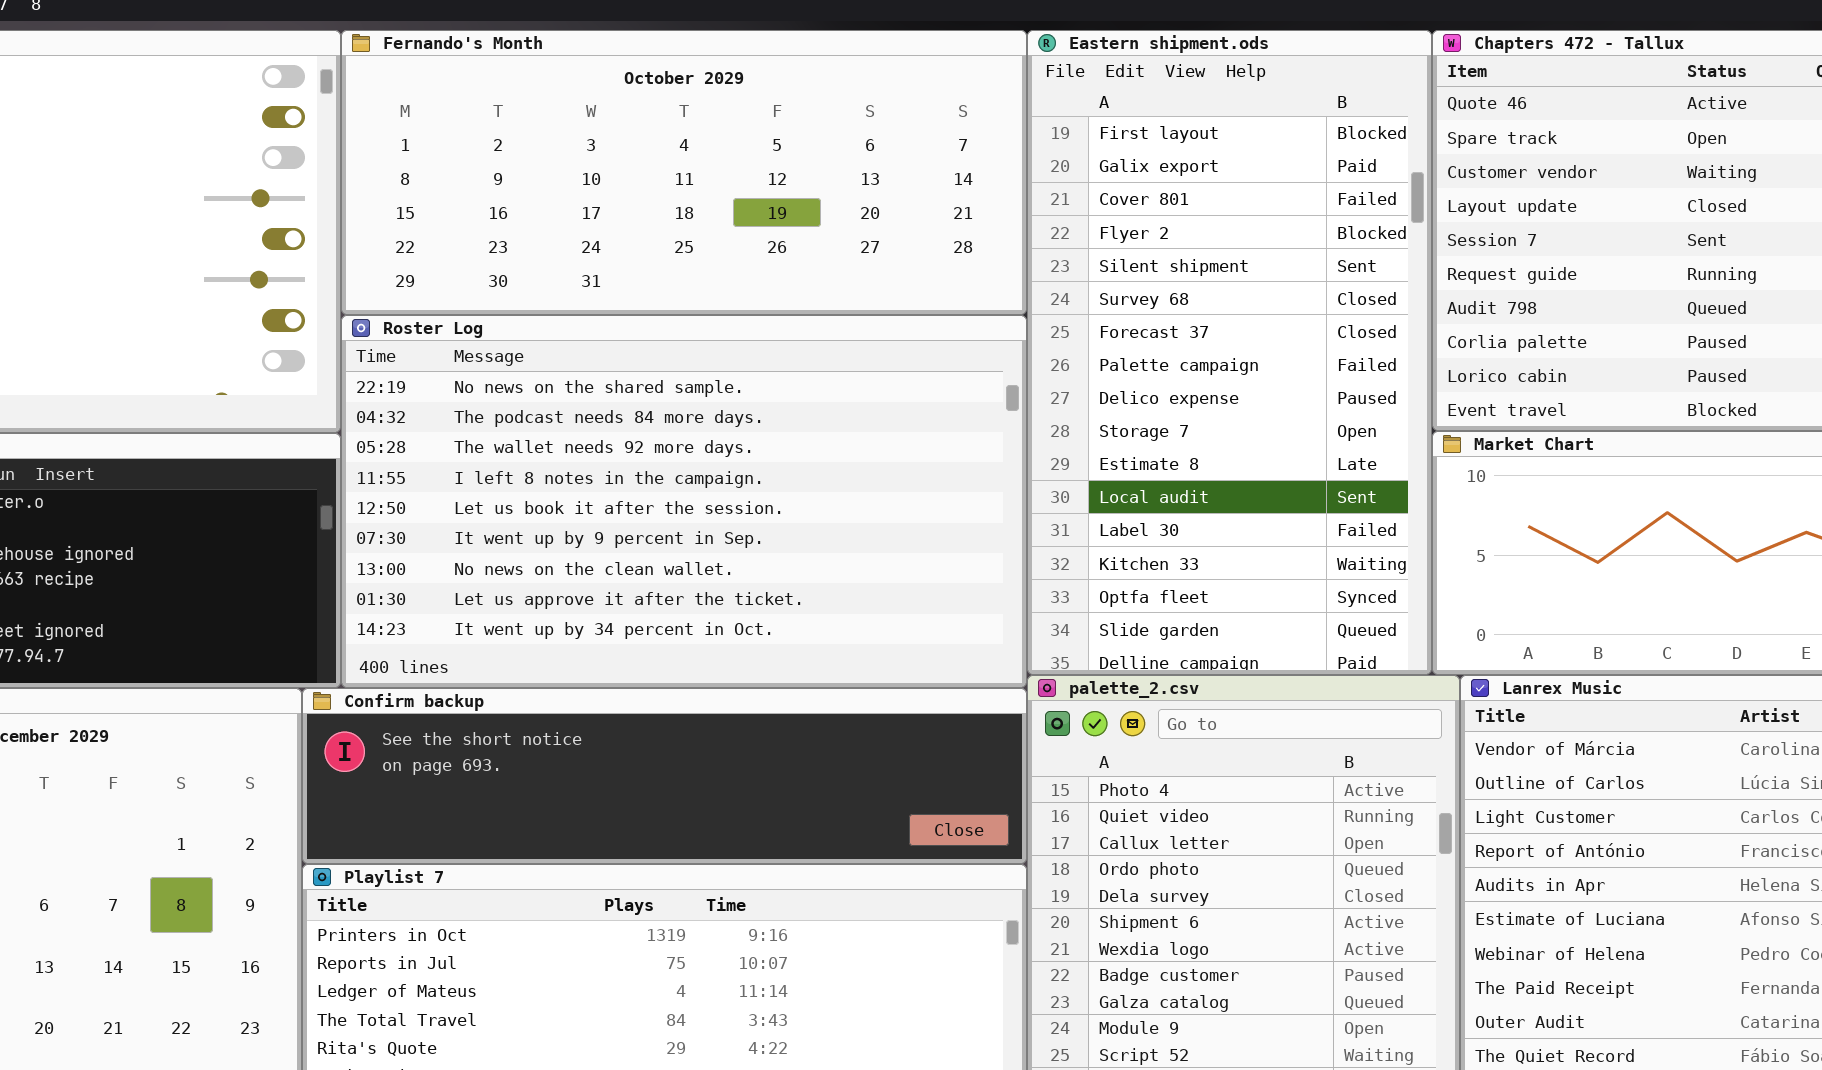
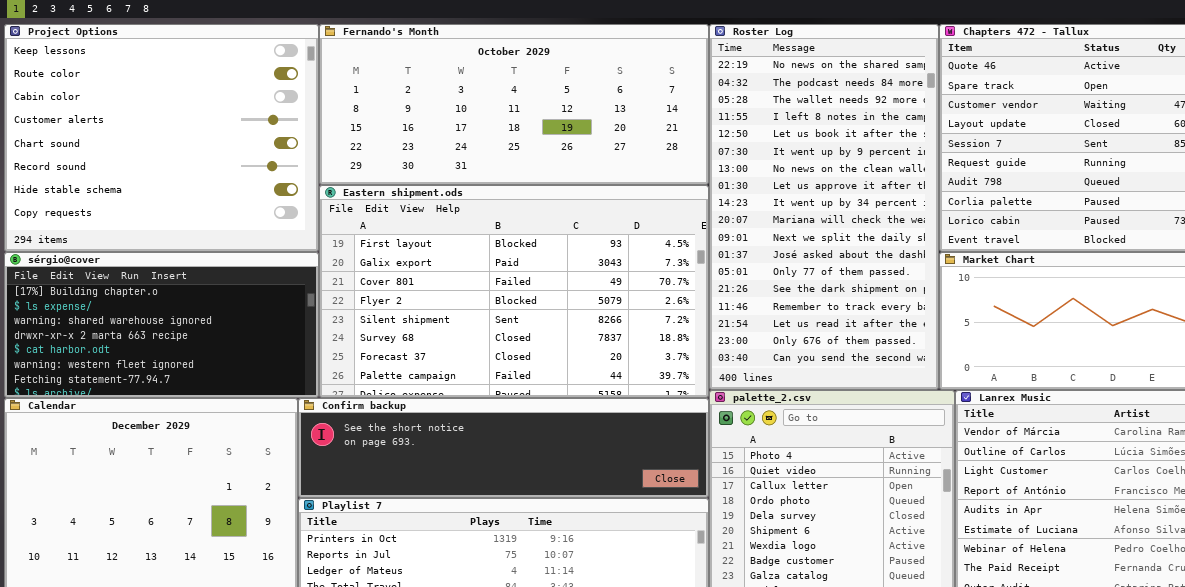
Eastern shipment.ods: [1027,30,1432,675] -> [319,185,709,398], moved, resized
Roster Log: [341,315,1027,688] -> [709,24,939,390], moved, resized

